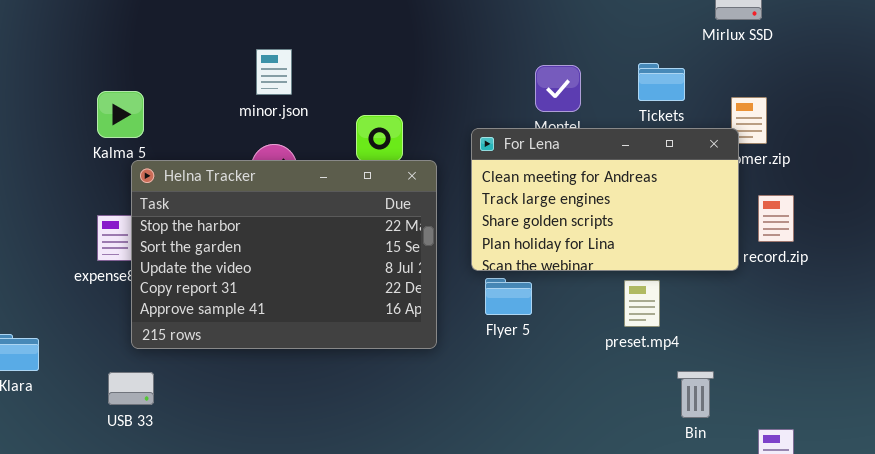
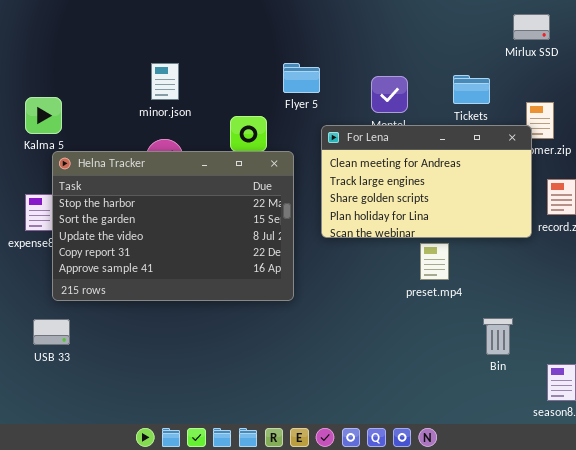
Flyer 5: [485,278,532,315] -> [283,63,320,93], moved
preset.mp4: [624,280,660,327] -> [420,243,449,280], moved

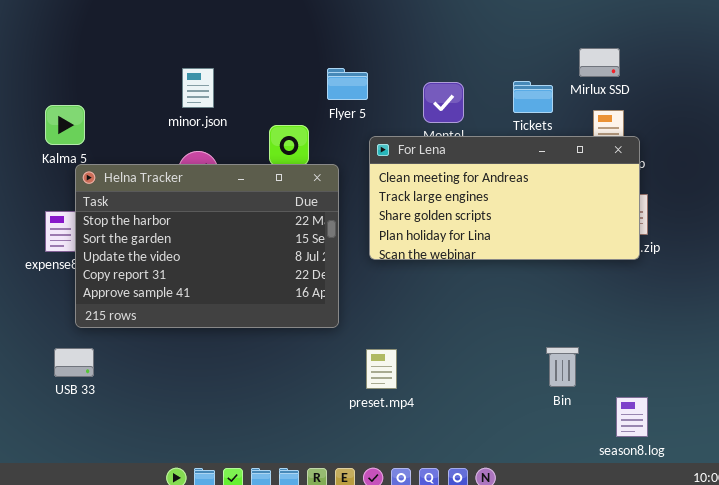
Mirlux SSD: [513,14,550,40] -> [579,48,620,77], moved
For Lena: [321,125,532,238] -> [369,136,640,260], resized
preset.mp4: [420,243,449,280] -> [366,349,397,389], moved

